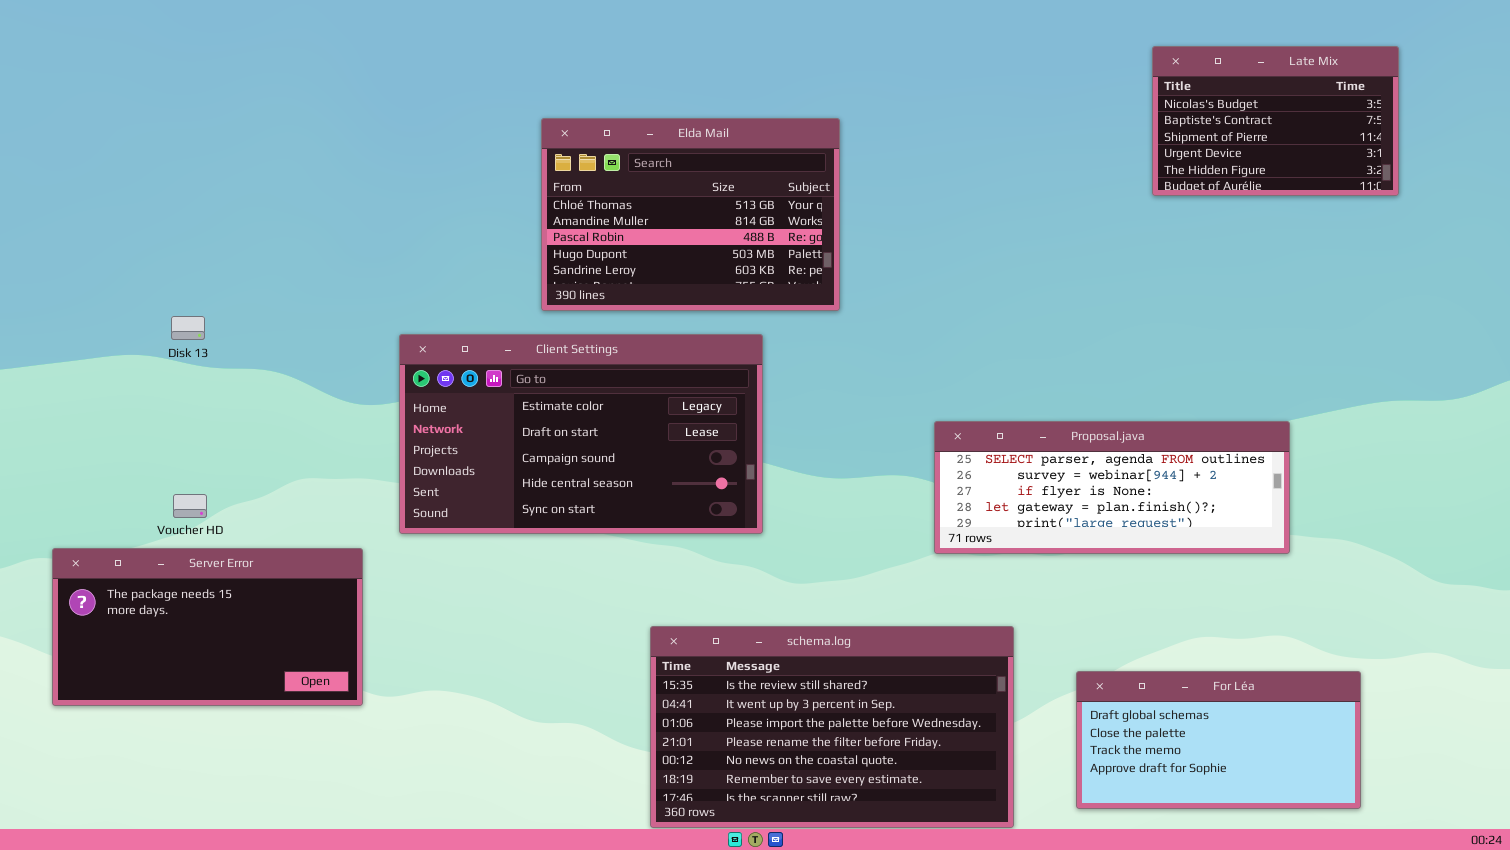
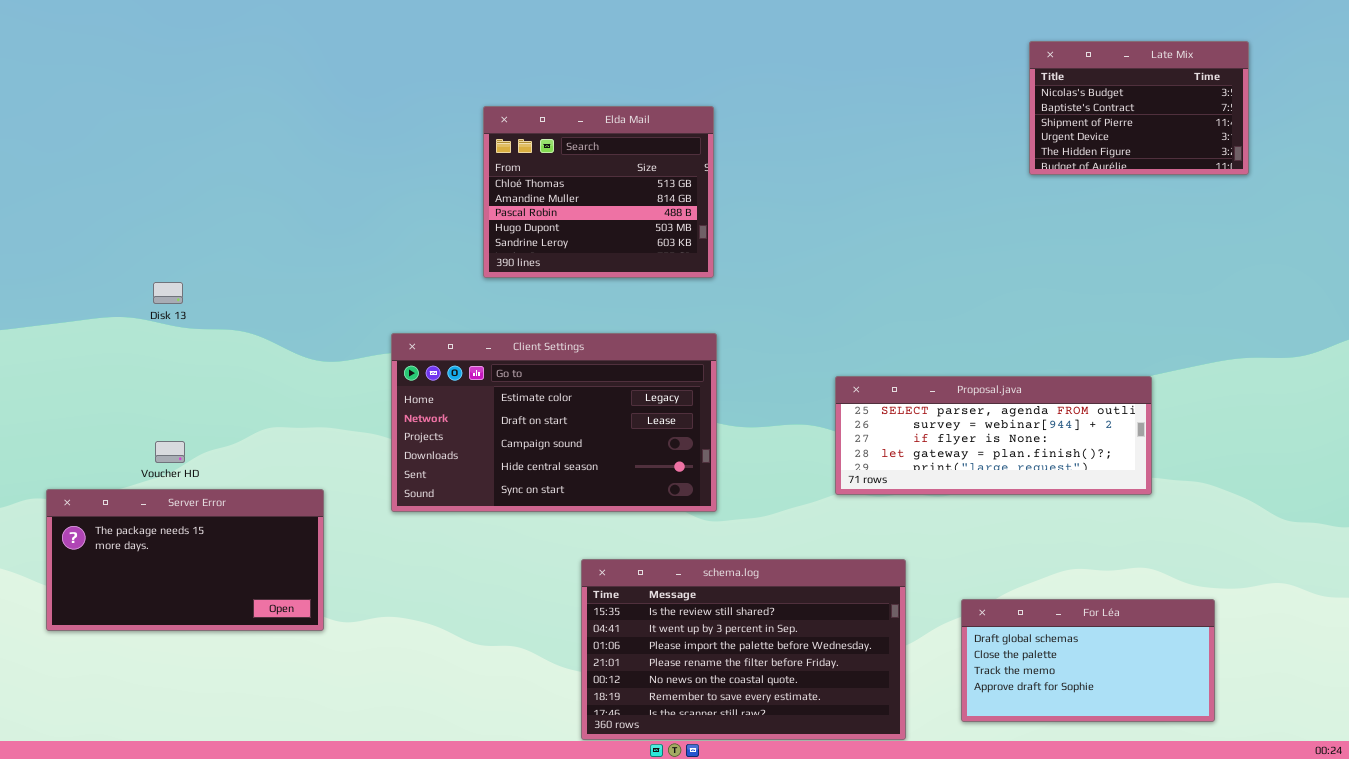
Elda Mail: [541,118,840,311] -> [483,106,714,278], resized
Client Settings: [399,334,763,534] -> [391,333,717,512], moved

